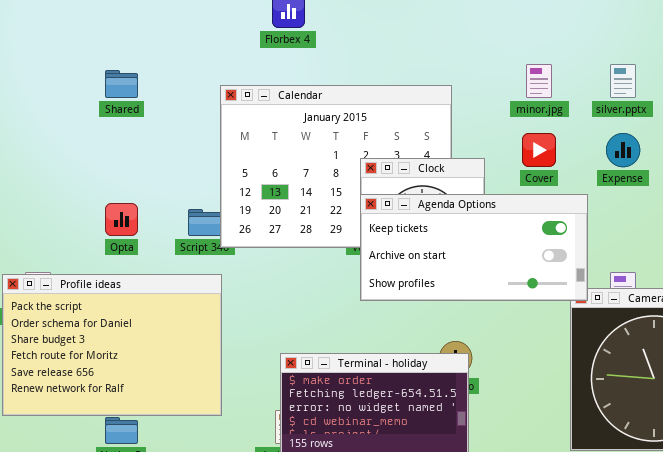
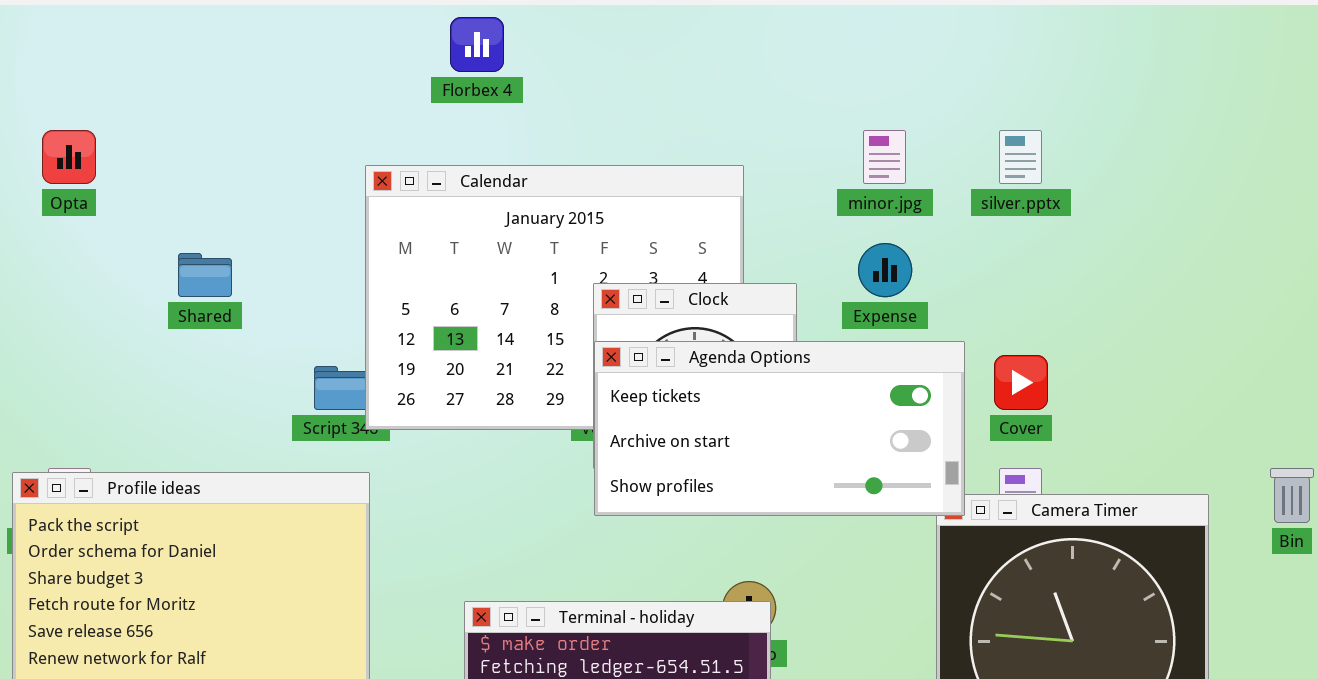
Shared: [105,70,138,98] -> [178,253,232,297], moved
Cover: [522,133,556,167] -> [994,355,1048,410], moved
Expense: [606,133,640,167] -> [858,243,912,297], moved
Opta: [105,203,138,236] -> [42,130,96,184], moved

